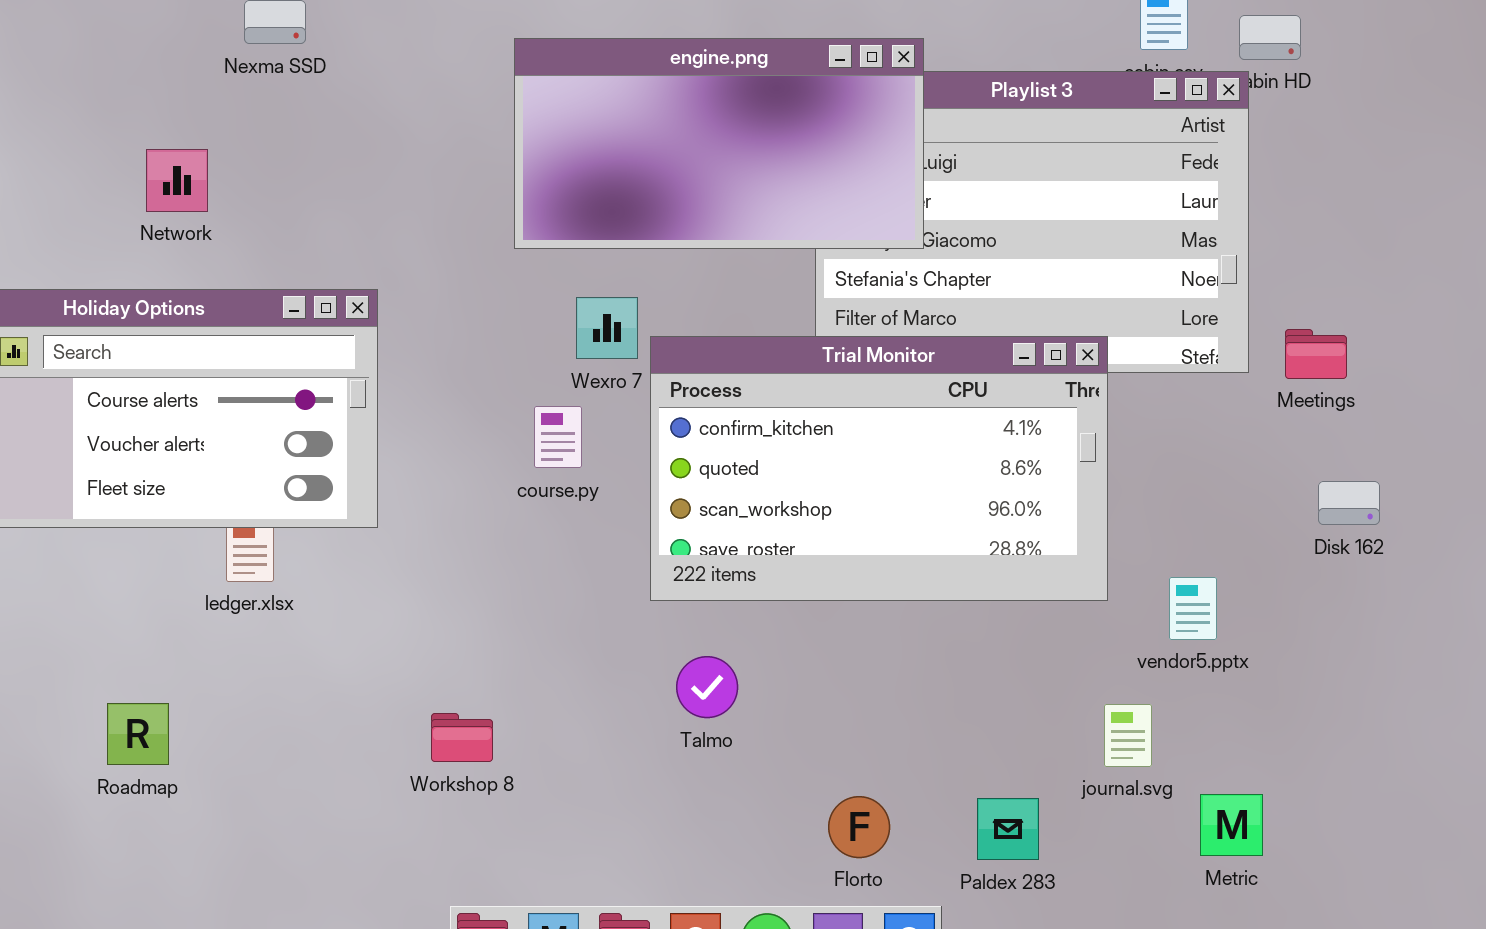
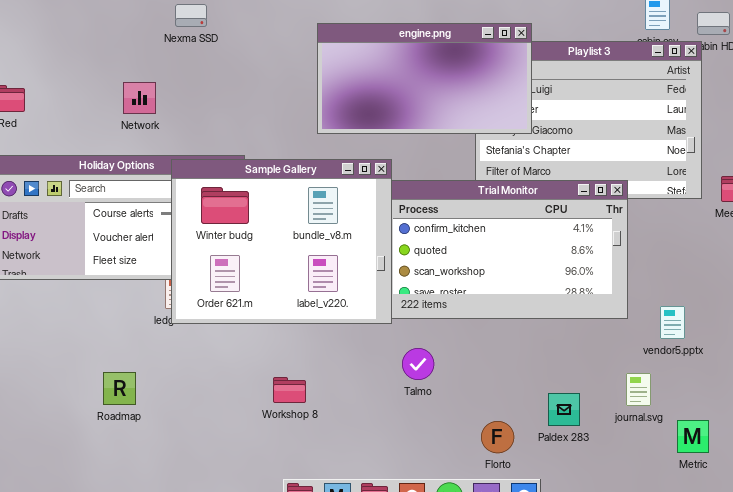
Sample Gallery: none -> [171,159,392,324], opened
Paldex 283: [977,798,1039,860] -> [548,393,580,426], moved

